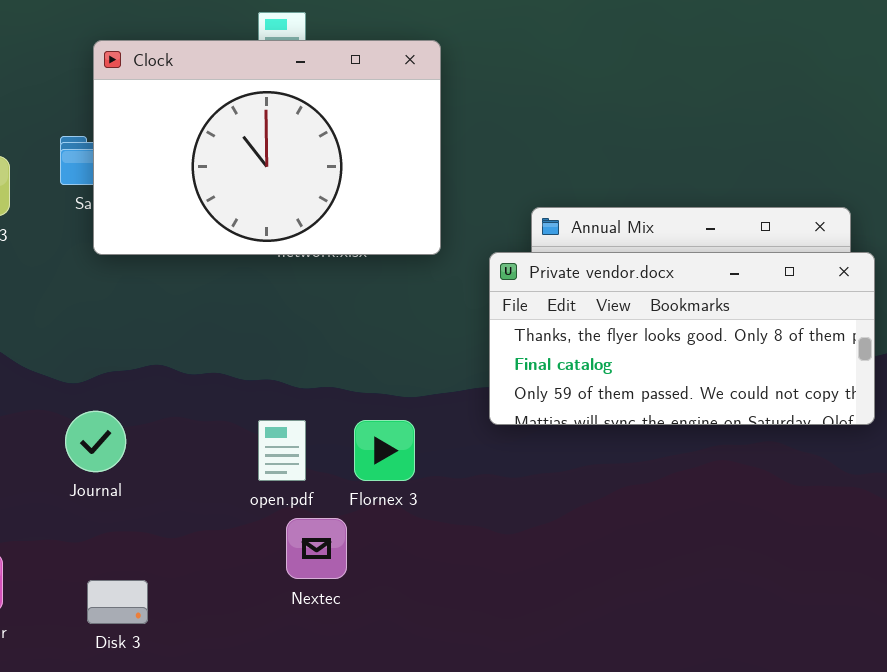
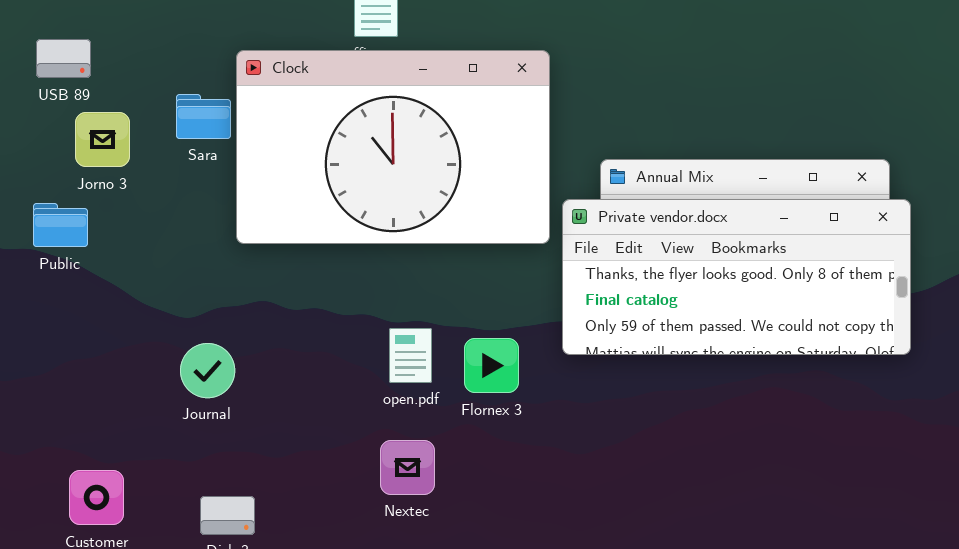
Clock: [93,40,441,255] -> [236,50,550,244], moved
open.pdf: [258,420,306,481] -> [389,328,432,383], moved
Flornex 3: [354,420,415,481] -> [464,338,519,393], moved

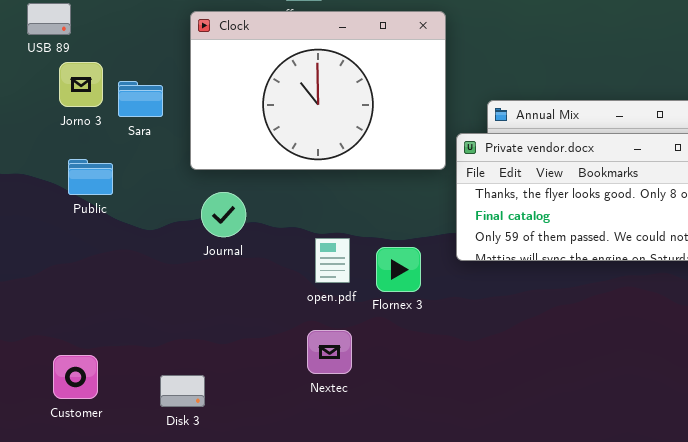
Sara: [176,94,231,139] -> [118,81,163,117], moved
Public: [33,203,88,247] -> [68,159,113,195], moved
Journal: [180,343,235,398] -> [201,192,246,237], moved

